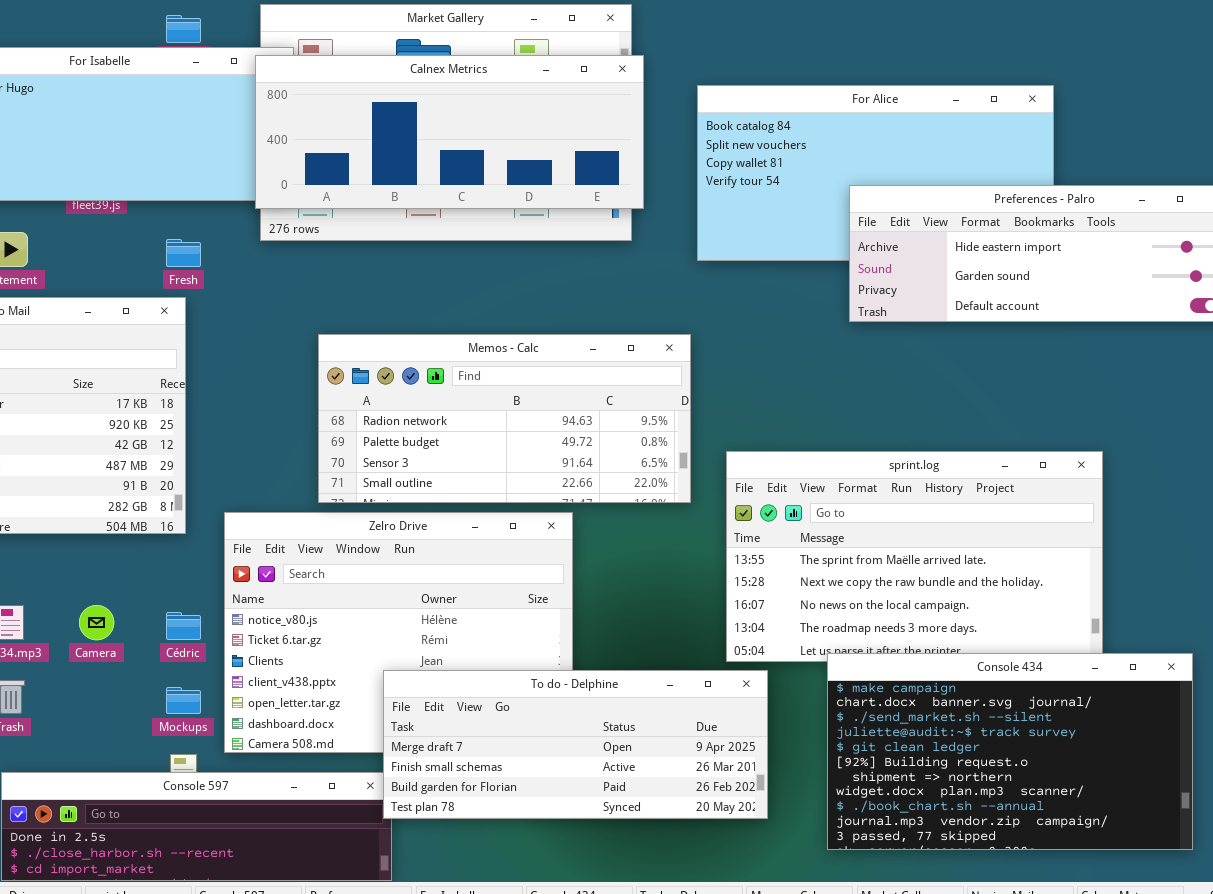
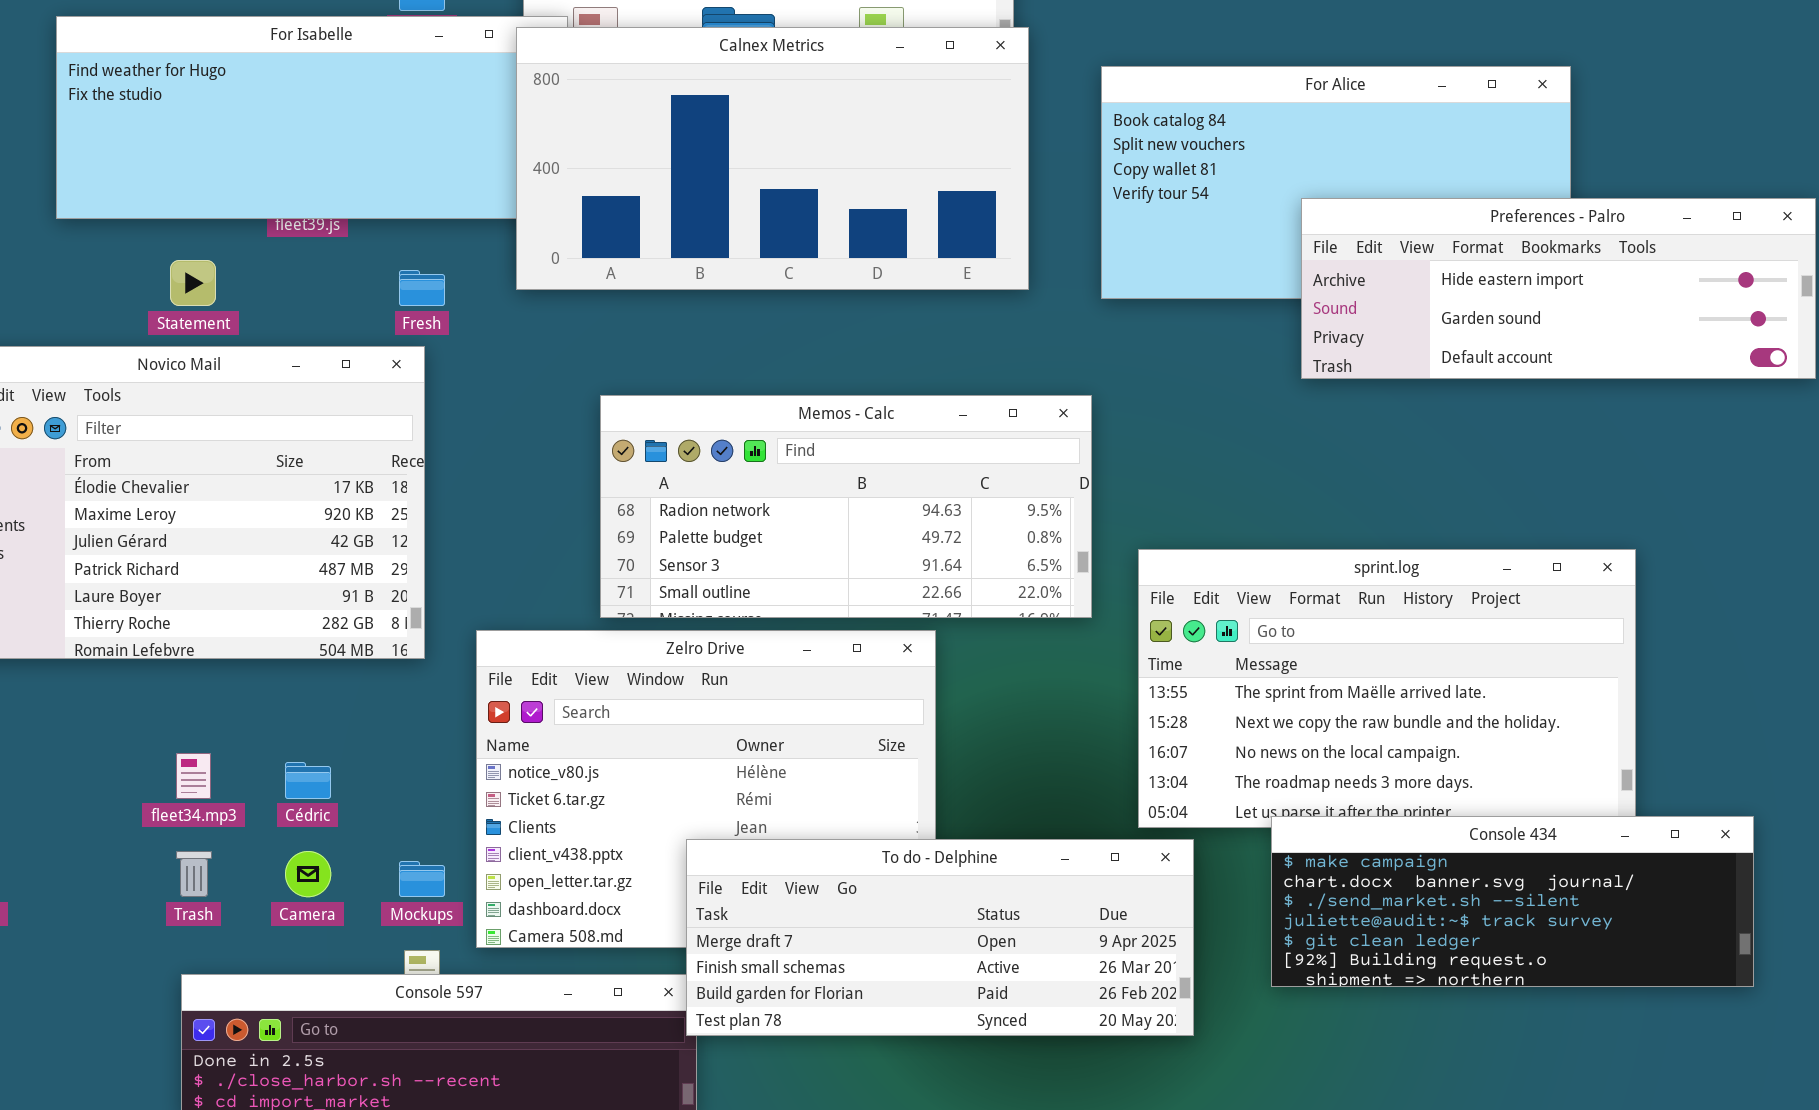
Calnex Metrics: [255,55,644,209] -> [516,27,1029,290], resized
Camera: [79,605,114,640] -> [285,851,331,897], moved
Cédric: [166,612,201,640] -> [285,762,331,799], moved
Console 434: [827,653,1193,850] -> [1271,816,1754,987], resized

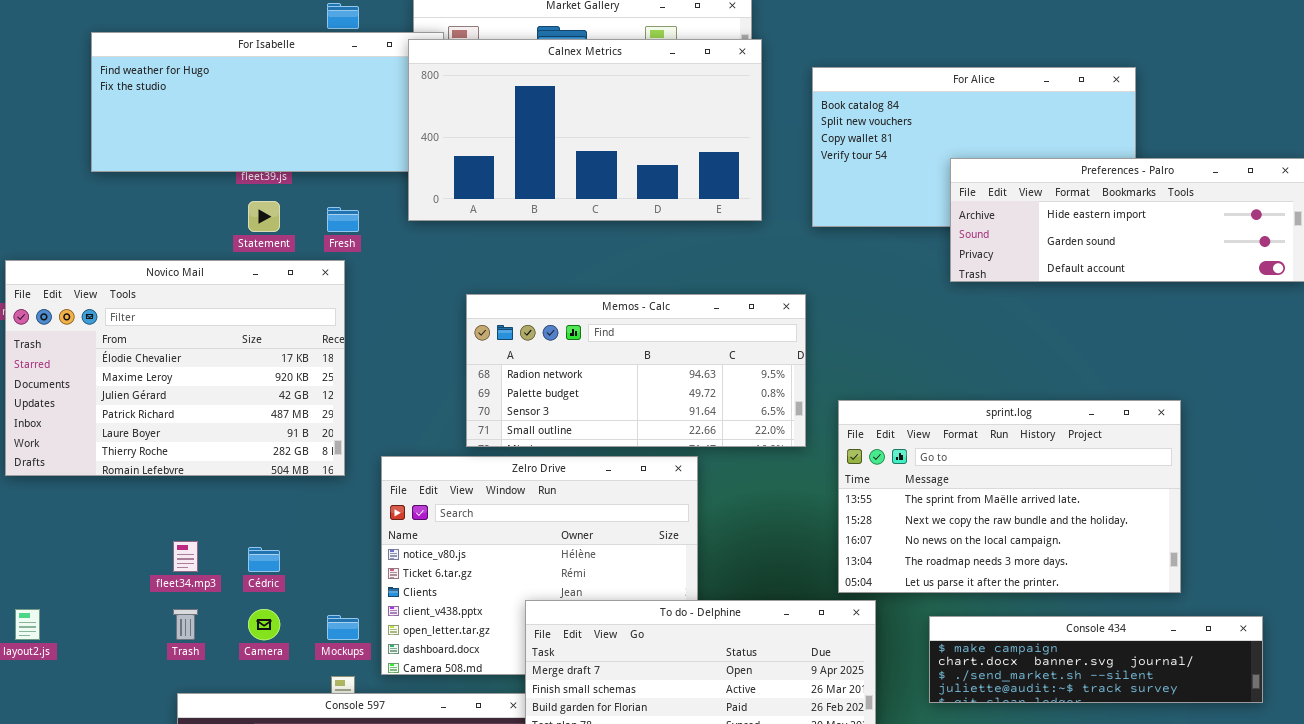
Statement: [170,260,216,306] -> [248,201,280,232], moved
Console 434: [1271,816,1754,987] -> [929,616,1263,703], resized

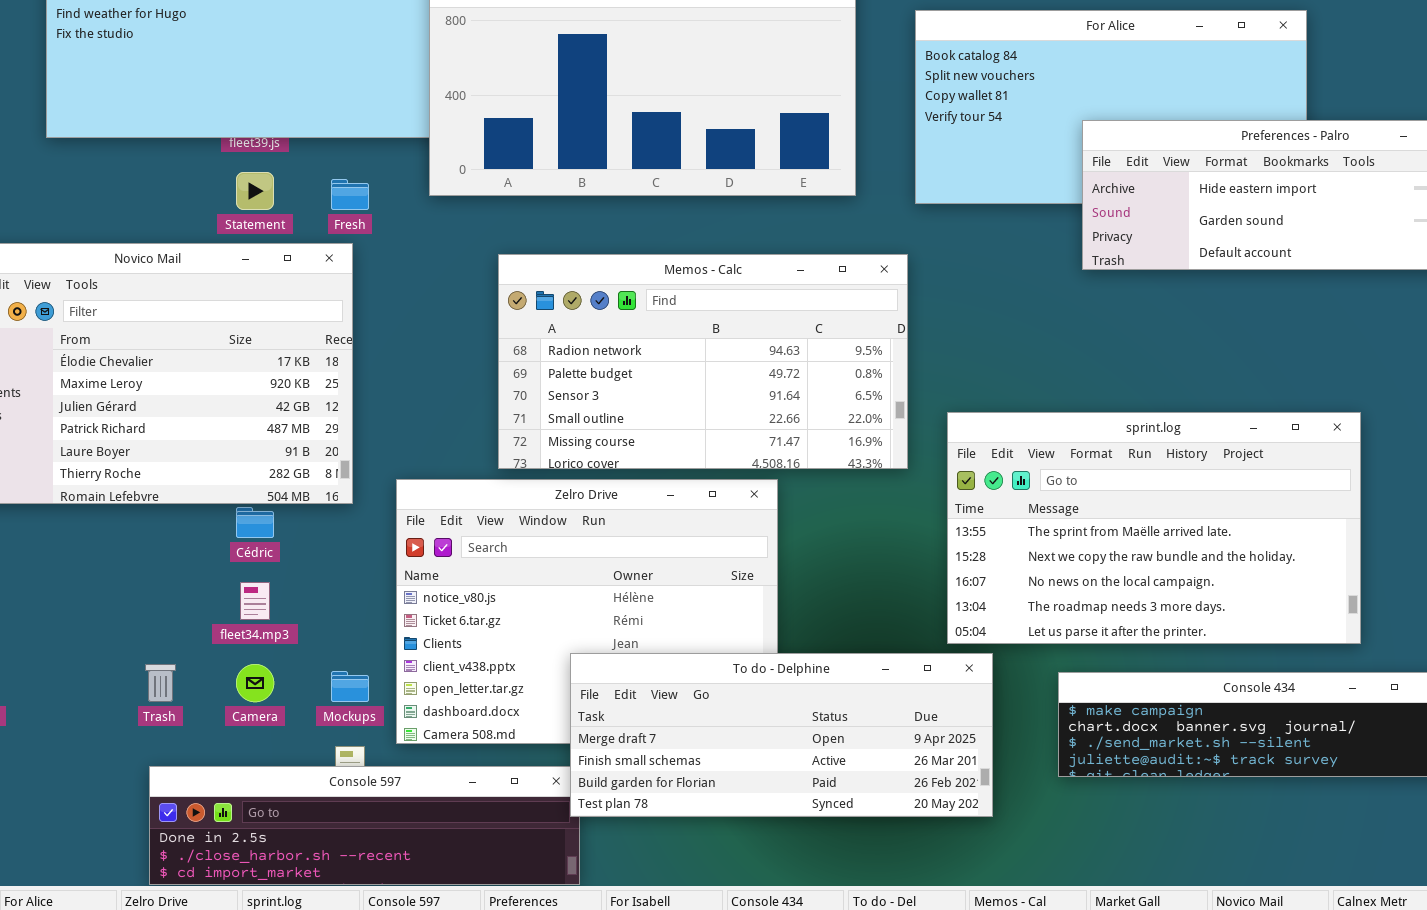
Memos - Calc: [466,294,806,447] -> [498,254,908,469], resized
fleet34.mp3: [173,541,198,572] -> [240,582,270,620], moved
Cédric: [248,547,280,572] -> [236,507,274,538], moved

